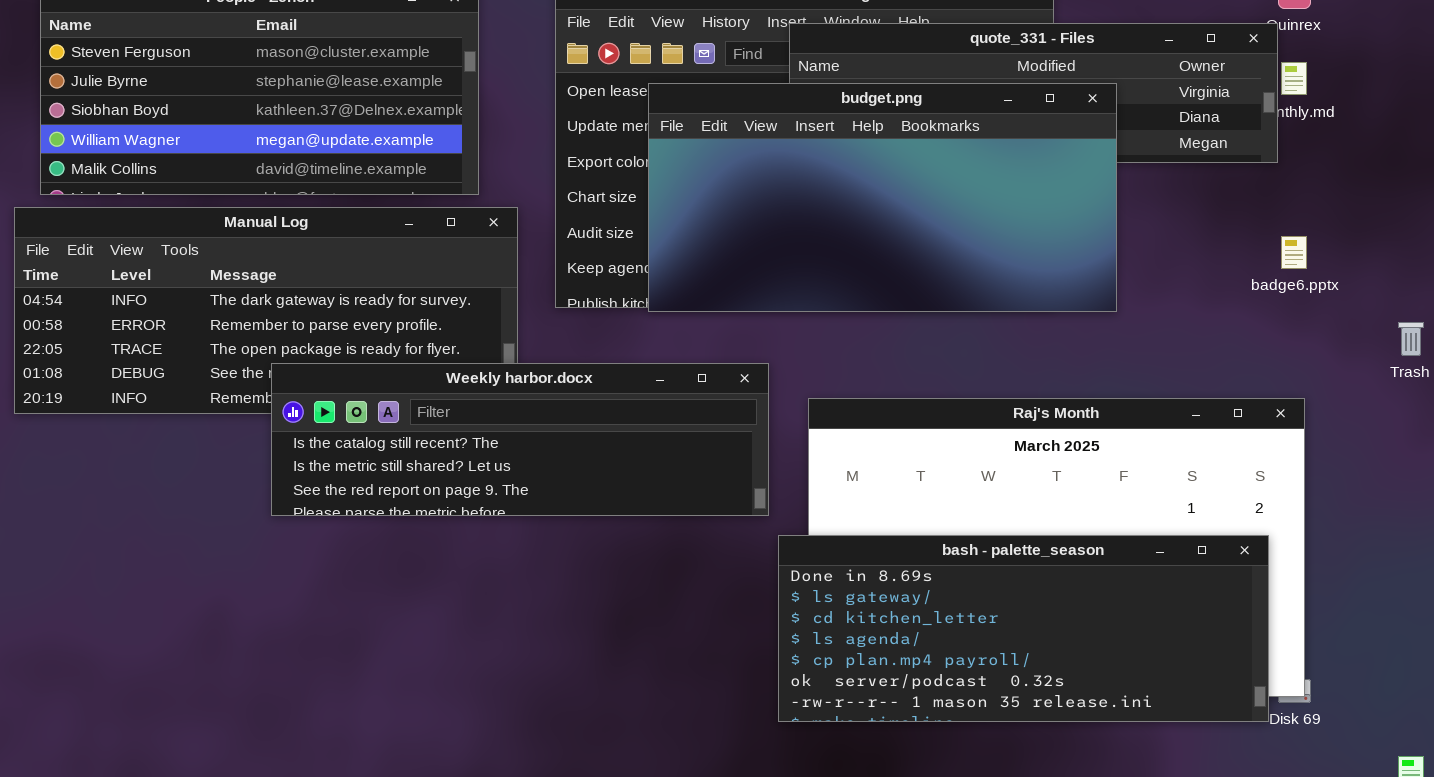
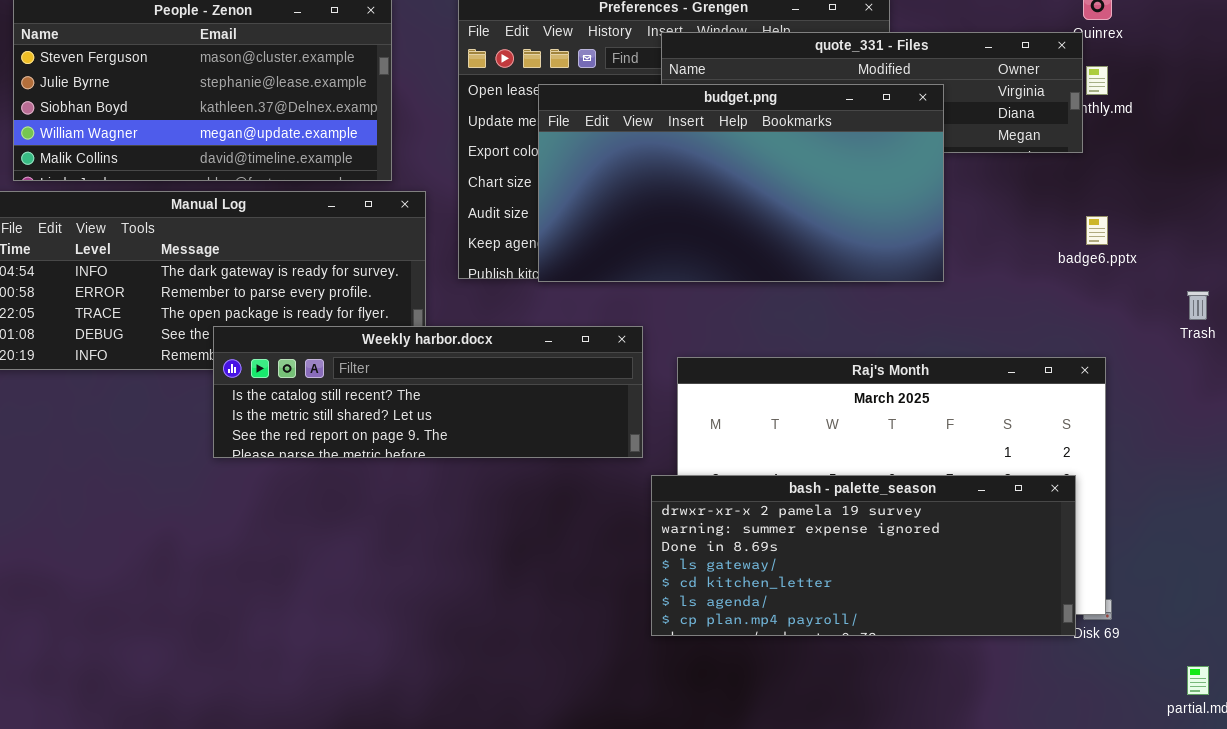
bash - palette_season: [778,535,1269,722] -> [651,475,1076,636], scrolled up 2 rows

